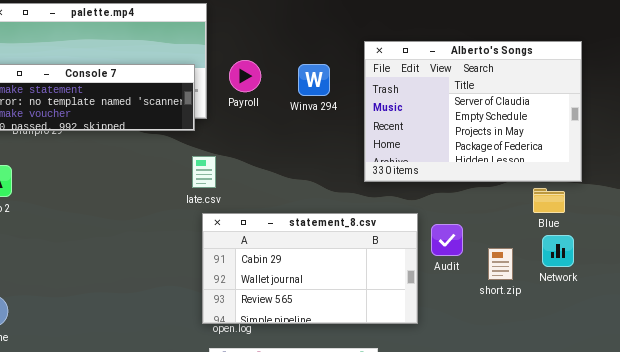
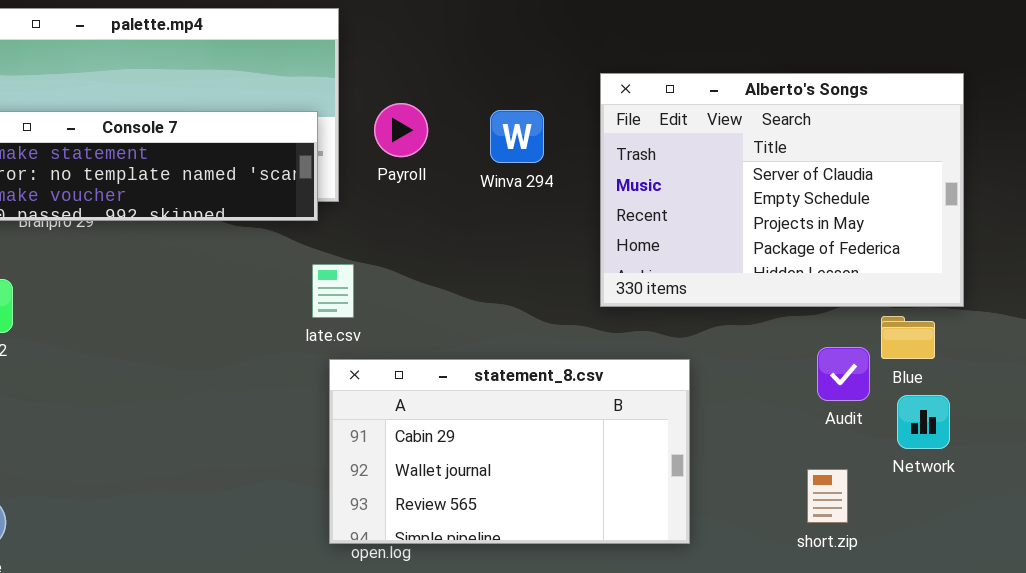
Audit: [431,224,463,256] -> [817,347,870,401], moved
short.zip: [488,248,513,280] -> [807,469,848,523], moved

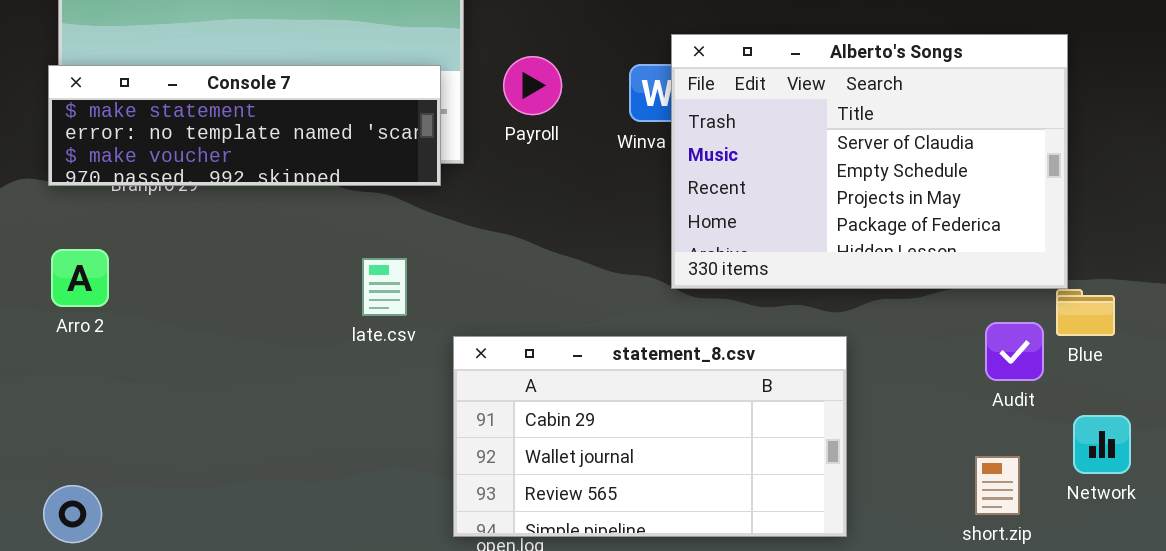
Alberto's Songs: [600,73,964,307] -> [671,34,1068,289], moved
late.csv: [312,264,354,318] -> [362,258,407,316], moved
Network: [897,395,950,449] -> [1073,415,1131,474], moved

